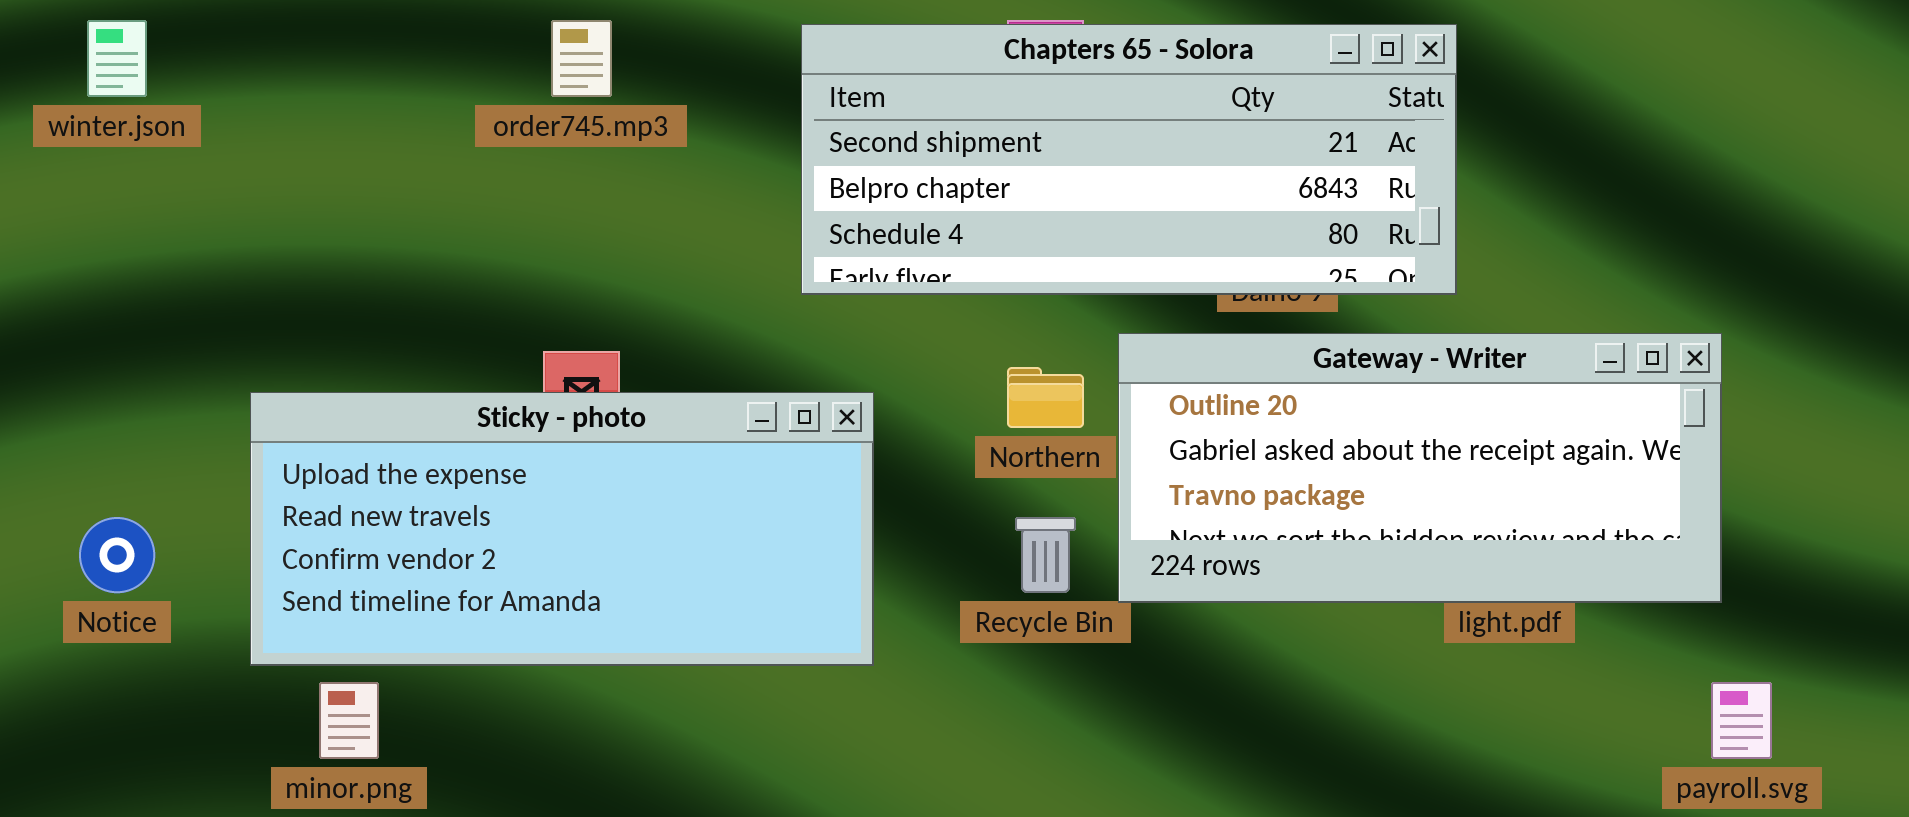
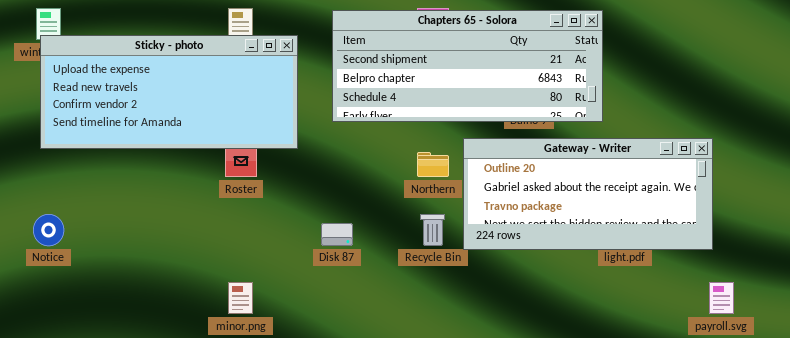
Sticky - photo: [250,392,874,666] -> [40,35,298,149], moved
minor.png: [319,682,379,759] -> [228,282,253,314], moved

